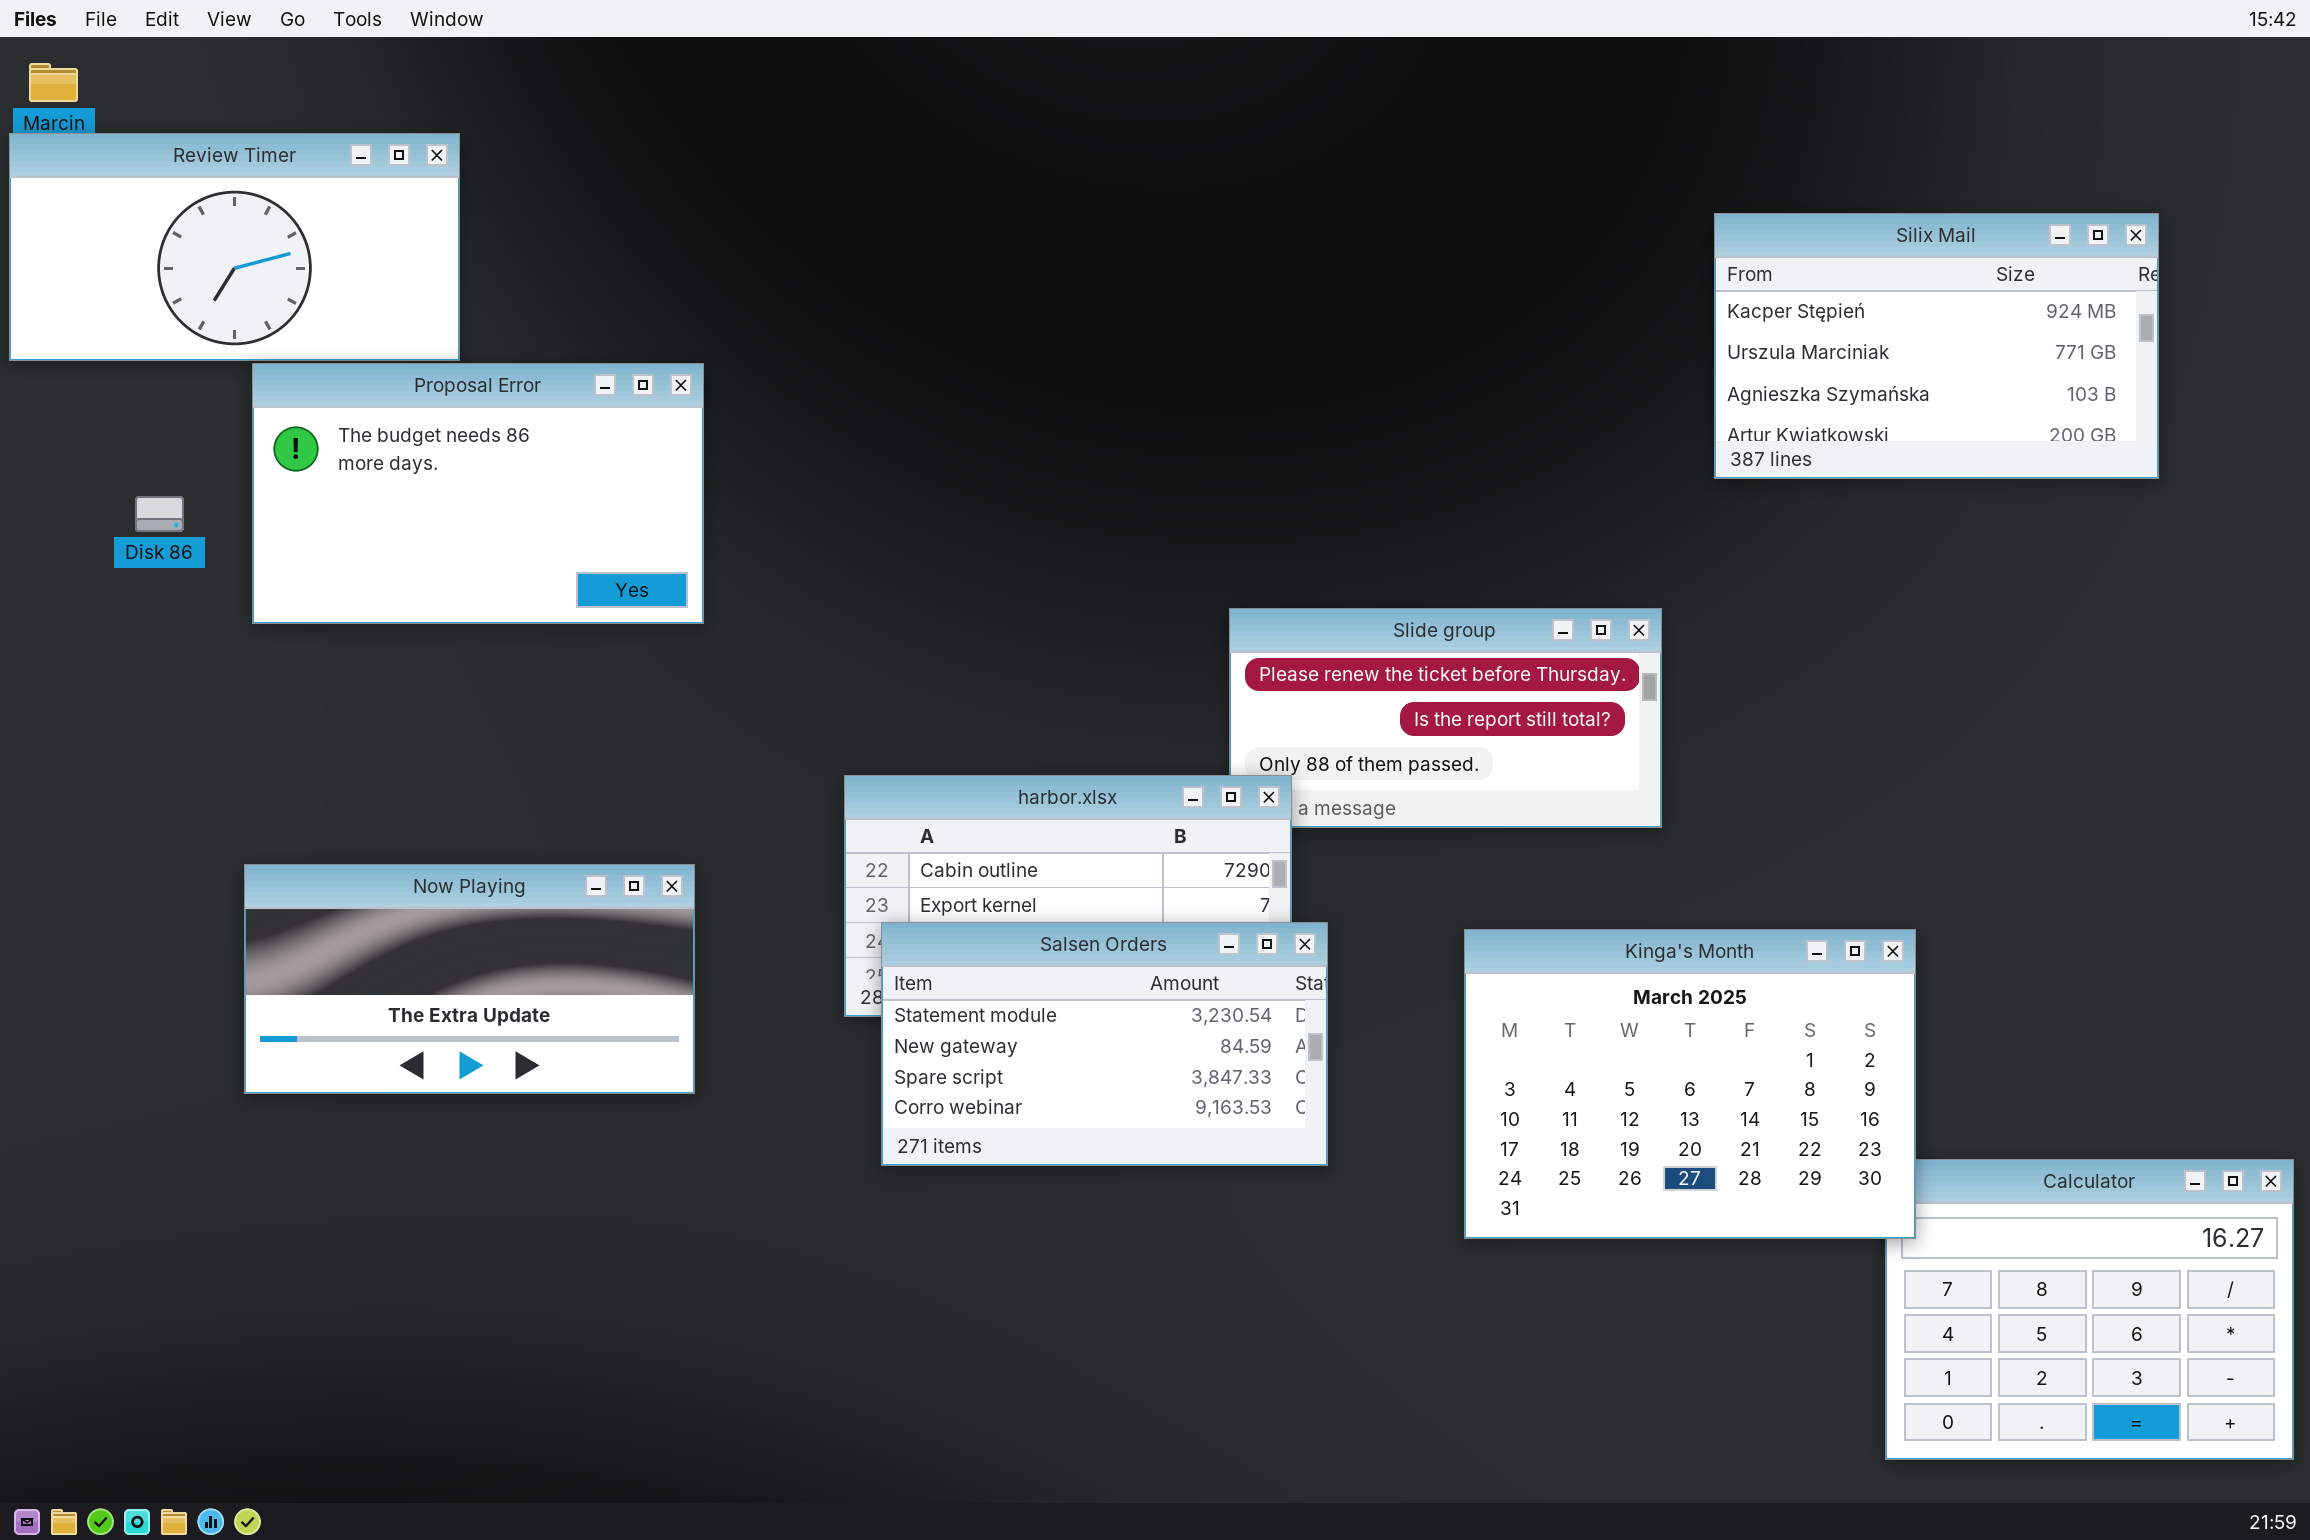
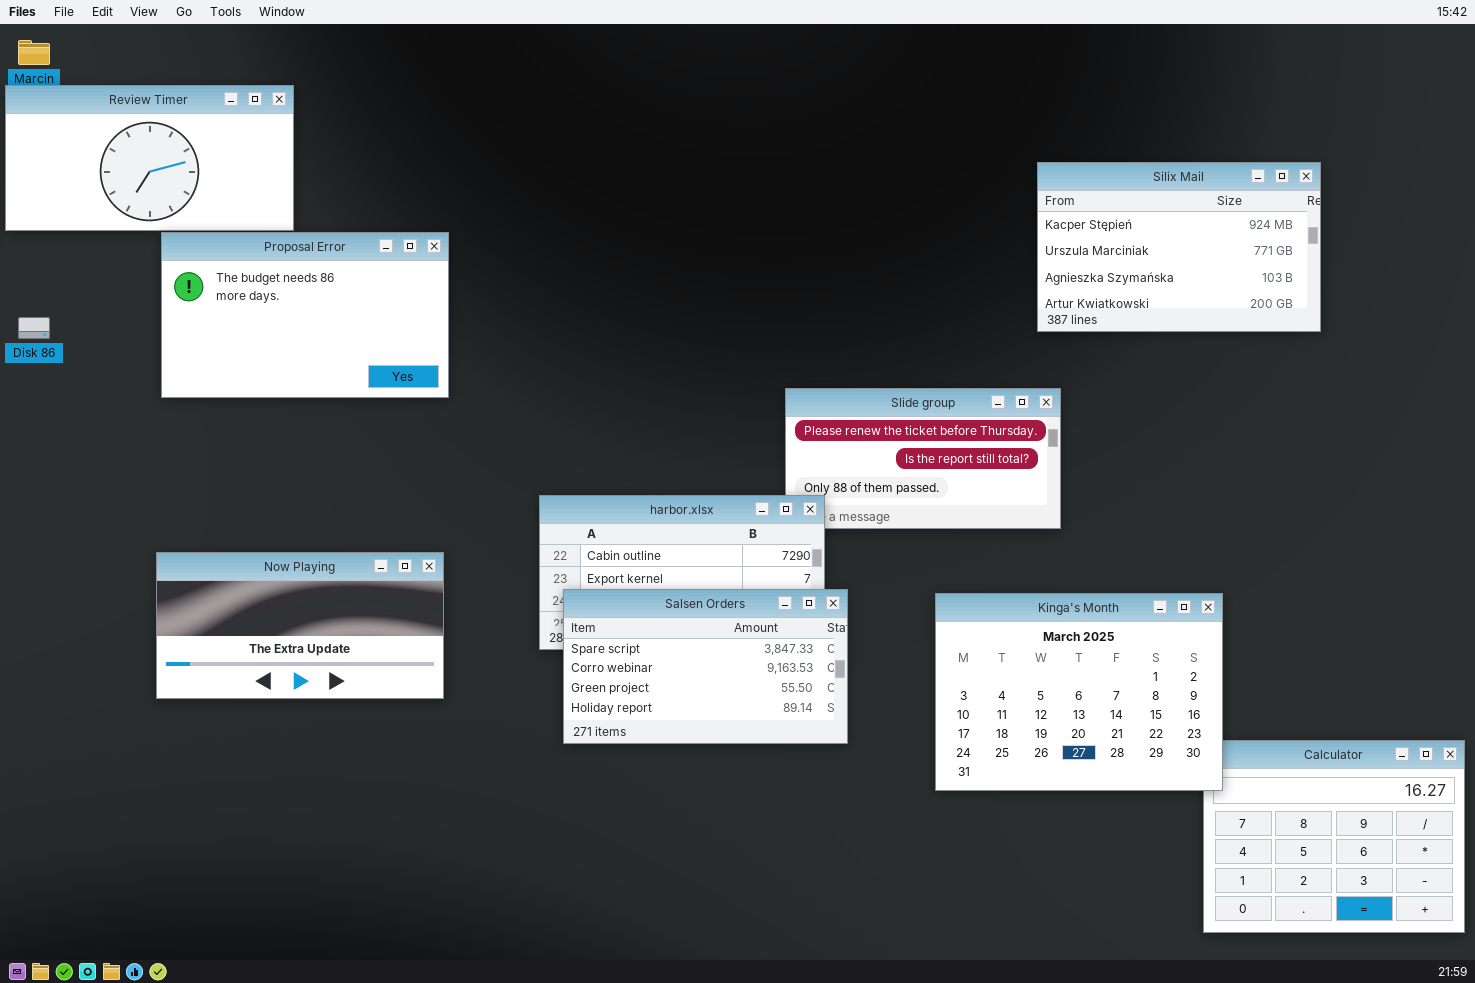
Silix Mail: [1714,213,2159,479] -> [1037,162,1321,332], moved
Disk 86: [135,496,184,532] -> [18,317,50,339], moved
Salsen Orders: [881,922,1328,1166] -> [563,589,848,744], scrolled down 2 rows

